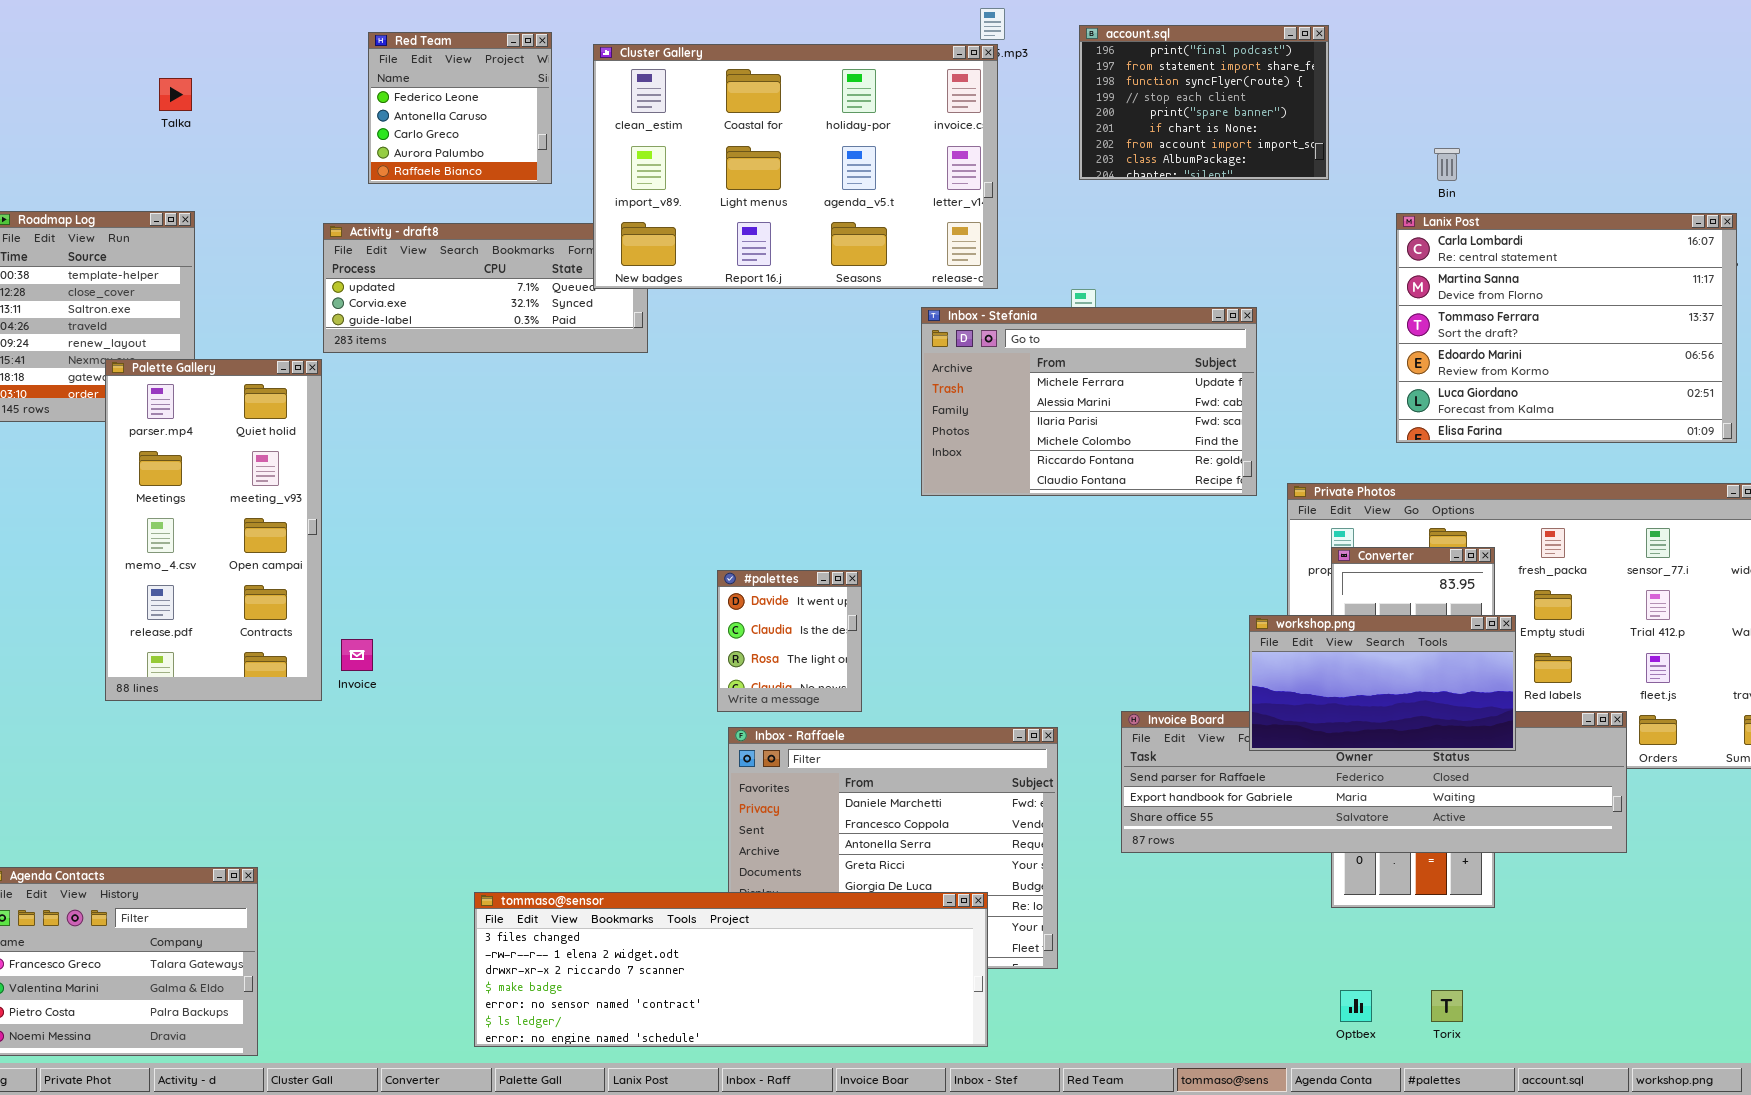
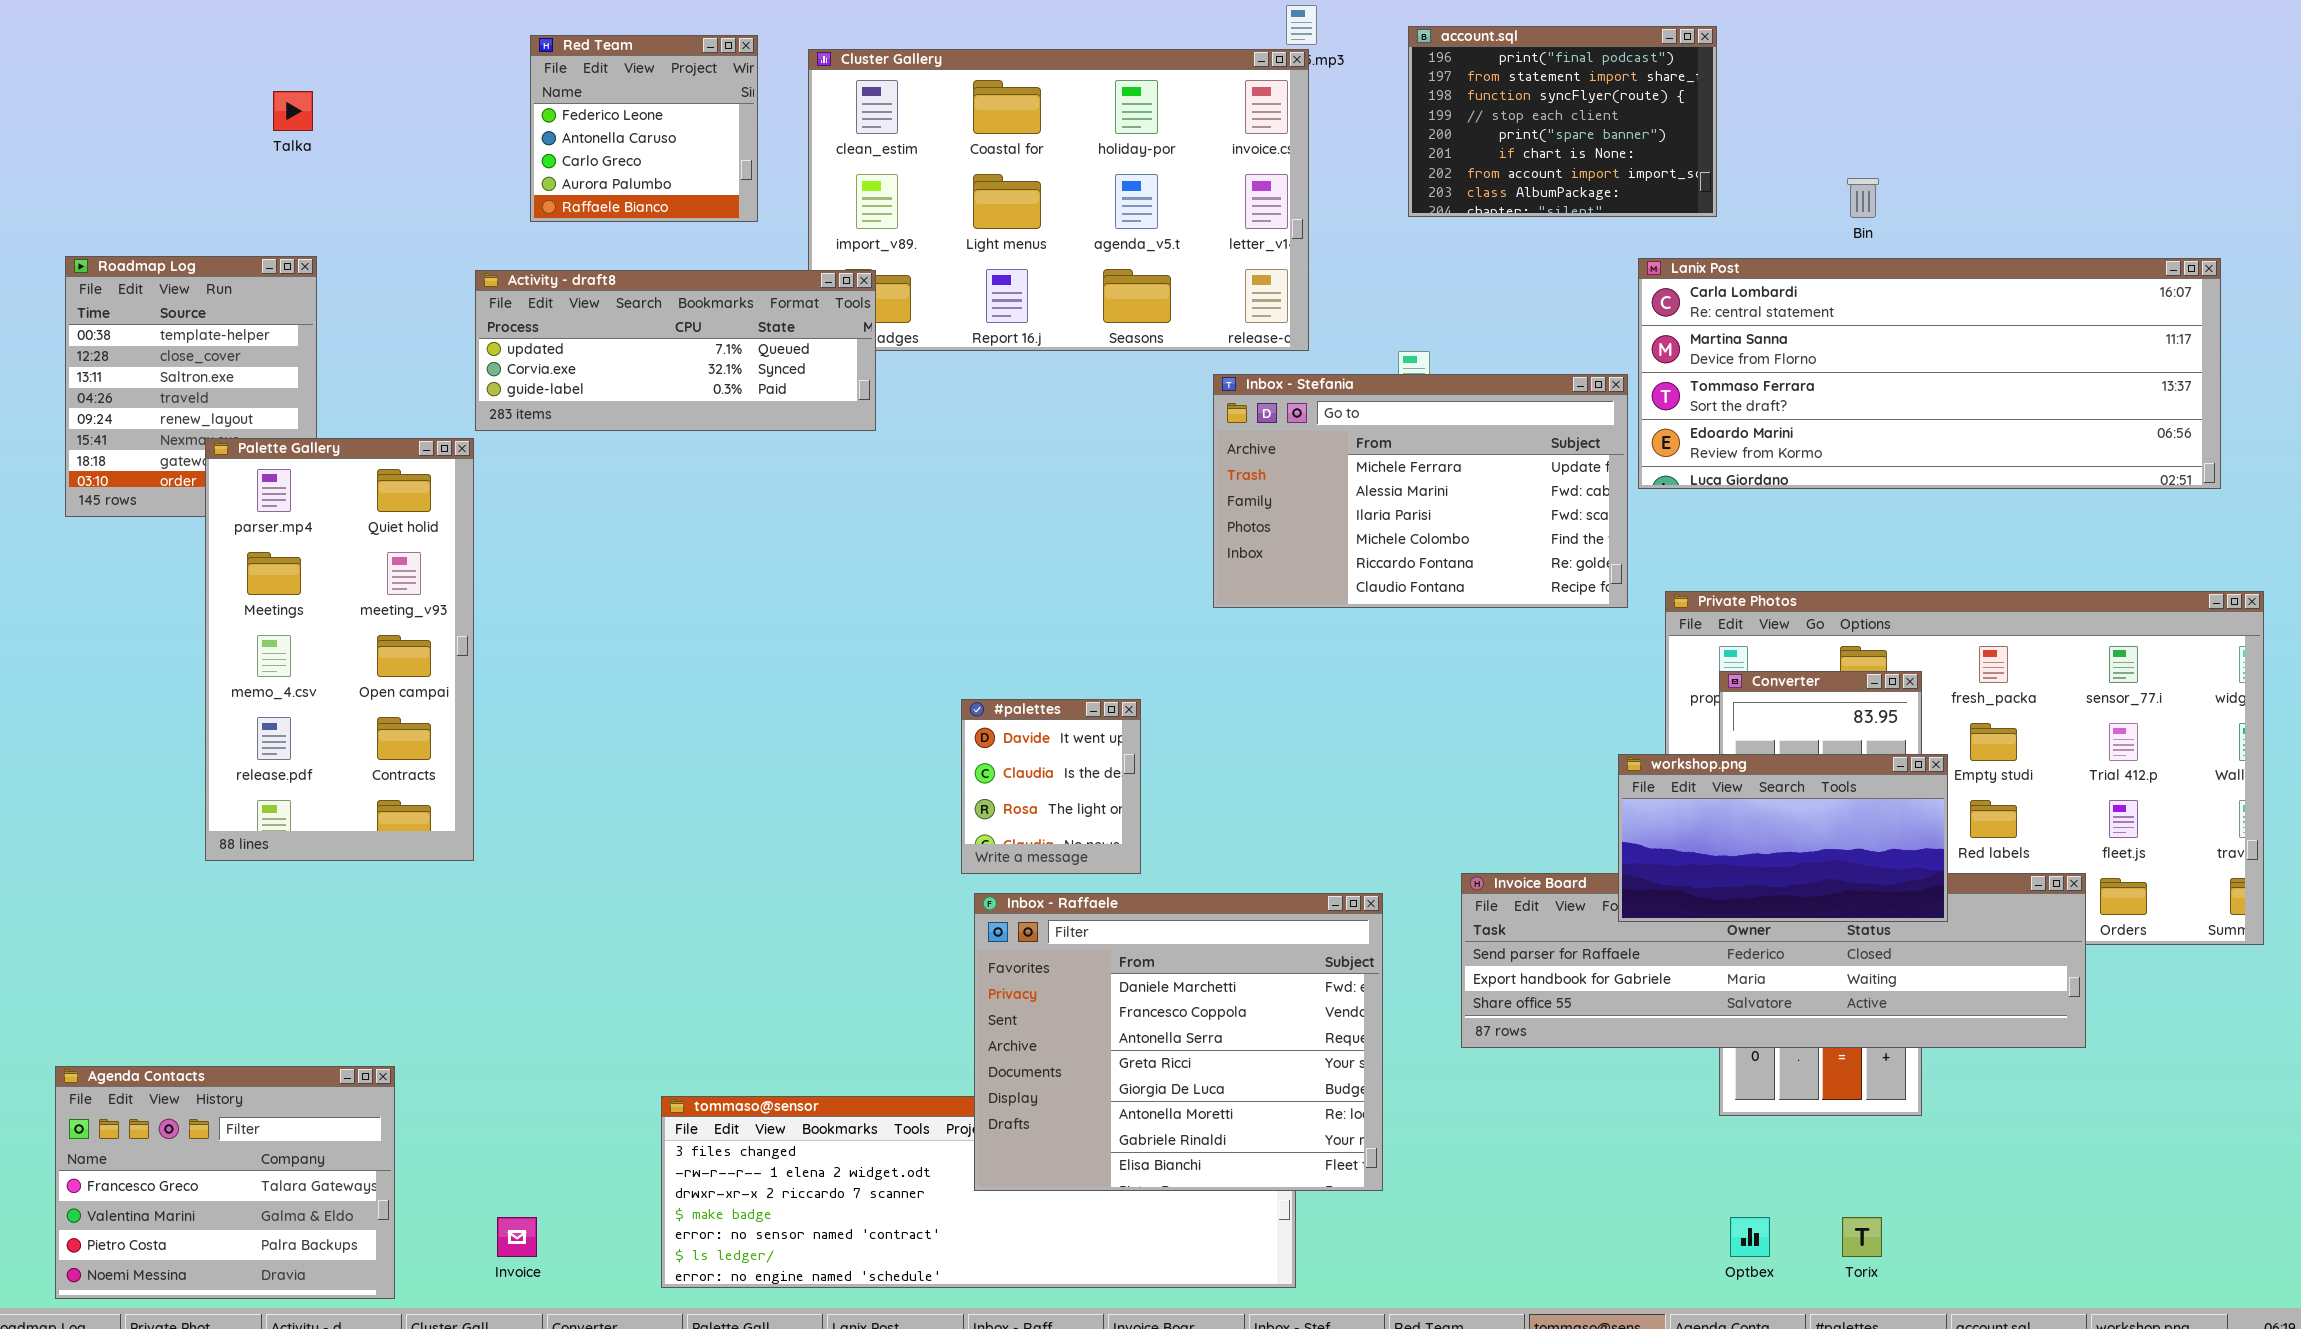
Lanix Post: [1396,213,1737,443] -> [1638,258,2221,489], resized
Activity - draft8: [323,223,648,353] -> [475,270,876,431], raised
Invoice: [341,639,373,671] -> [497,1217,537,1257], moved
Inbox - Raffaele: [728,727,1058,969] -> [974,893,1383,1191], raised

